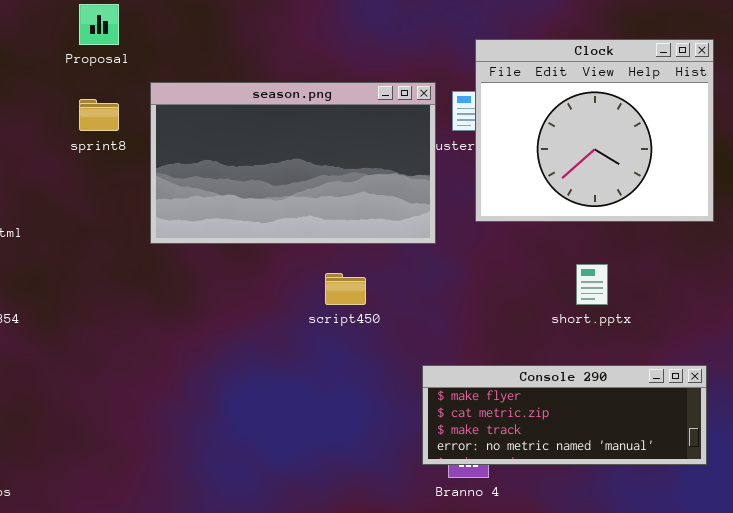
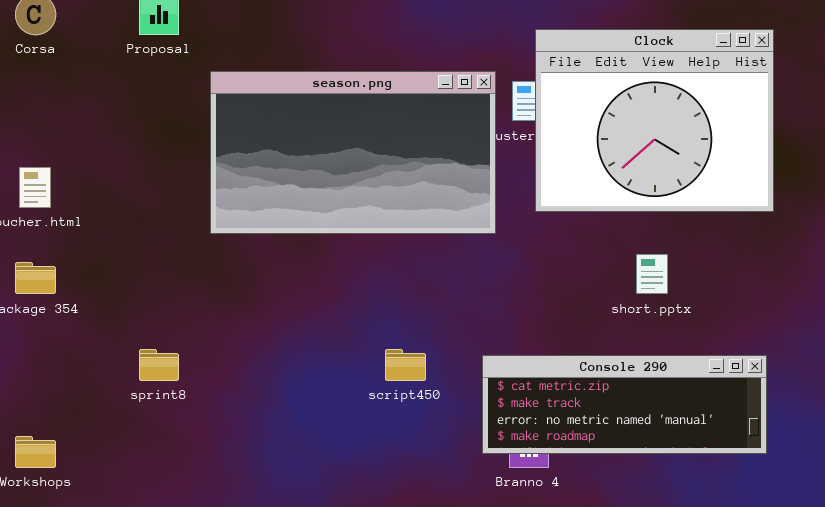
sprint8: [79,99,119,131] -> [139,349,179,381], moved
script450: [325,273,366,305] -> [385,349,426,381], moved
Console 290: [422,365,707,465] -> [482,355,767,454], scrolled down 1 row

